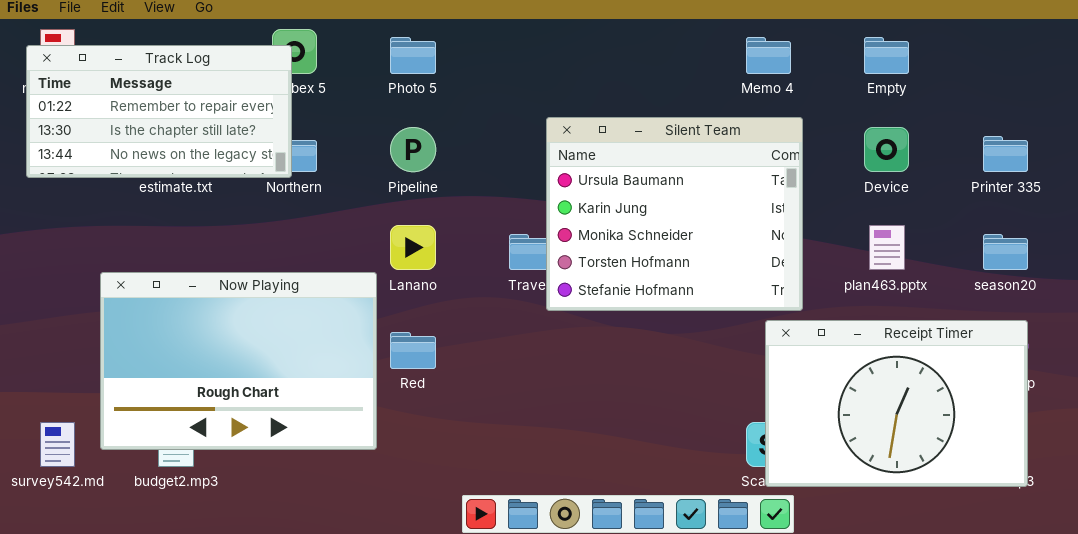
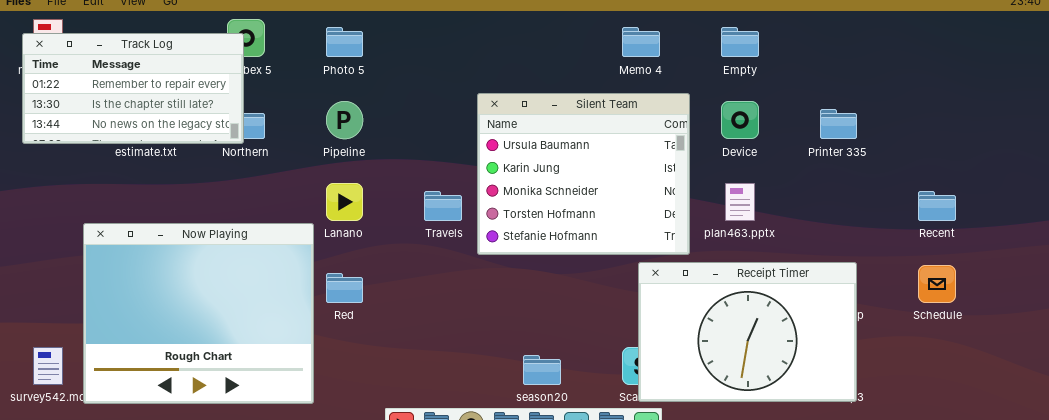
Silent Team: [546,117,803,311] -> [477,93,690,255], moved
season20: [983,234,1028,270] -> [523,355,561,385], moved
Now Playing: [100,272,377,450] -> [83,223,314,404], resized

